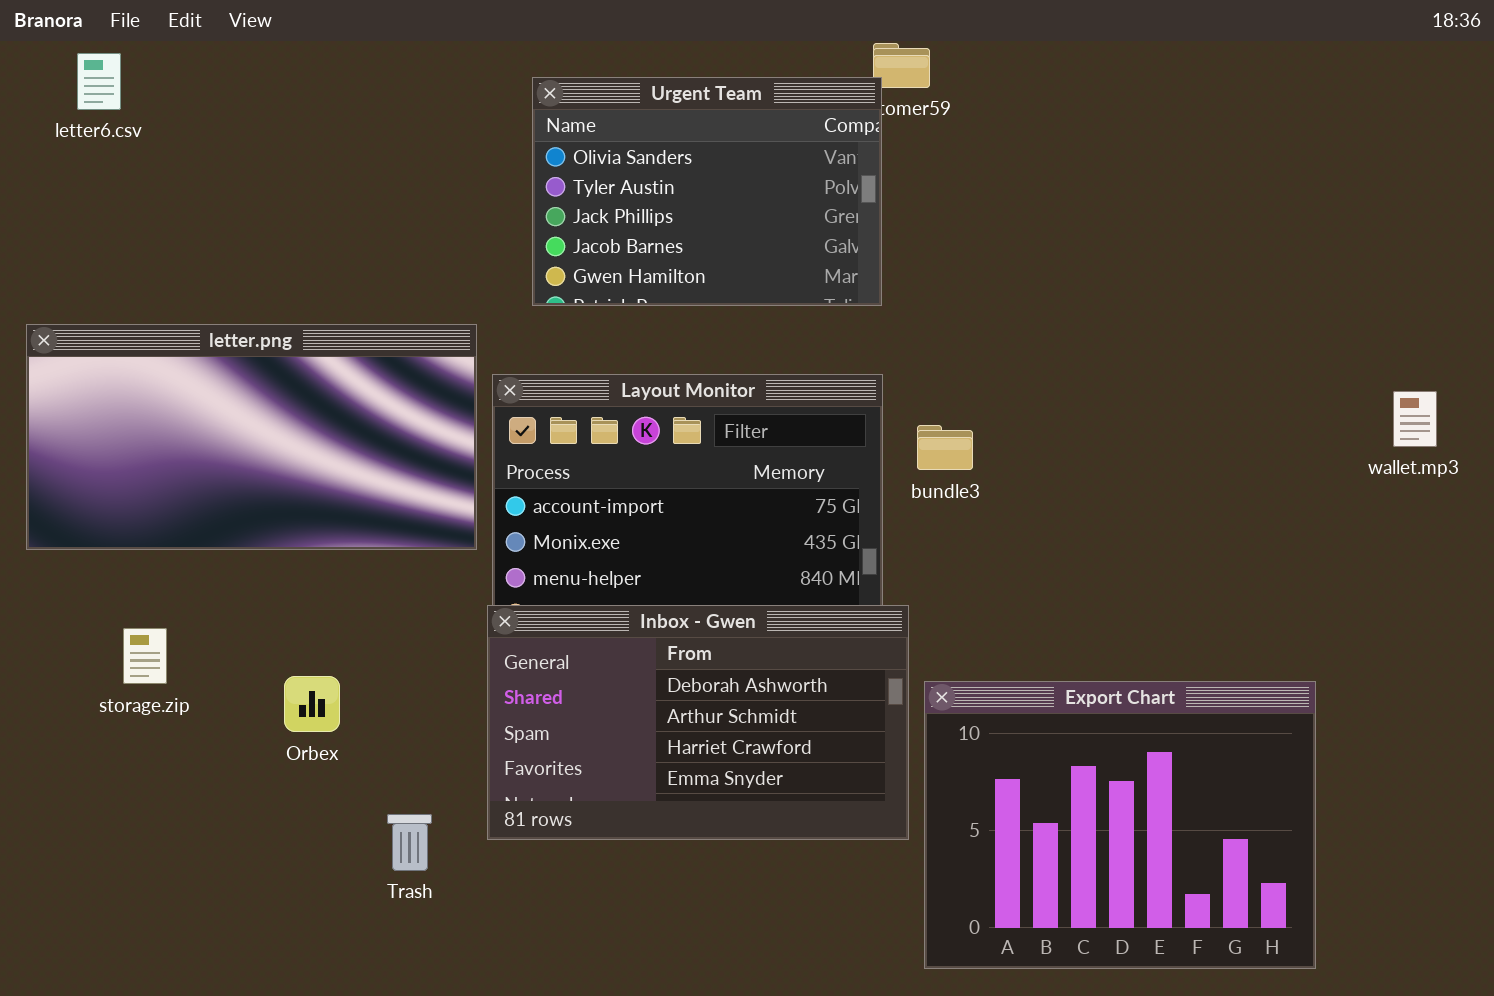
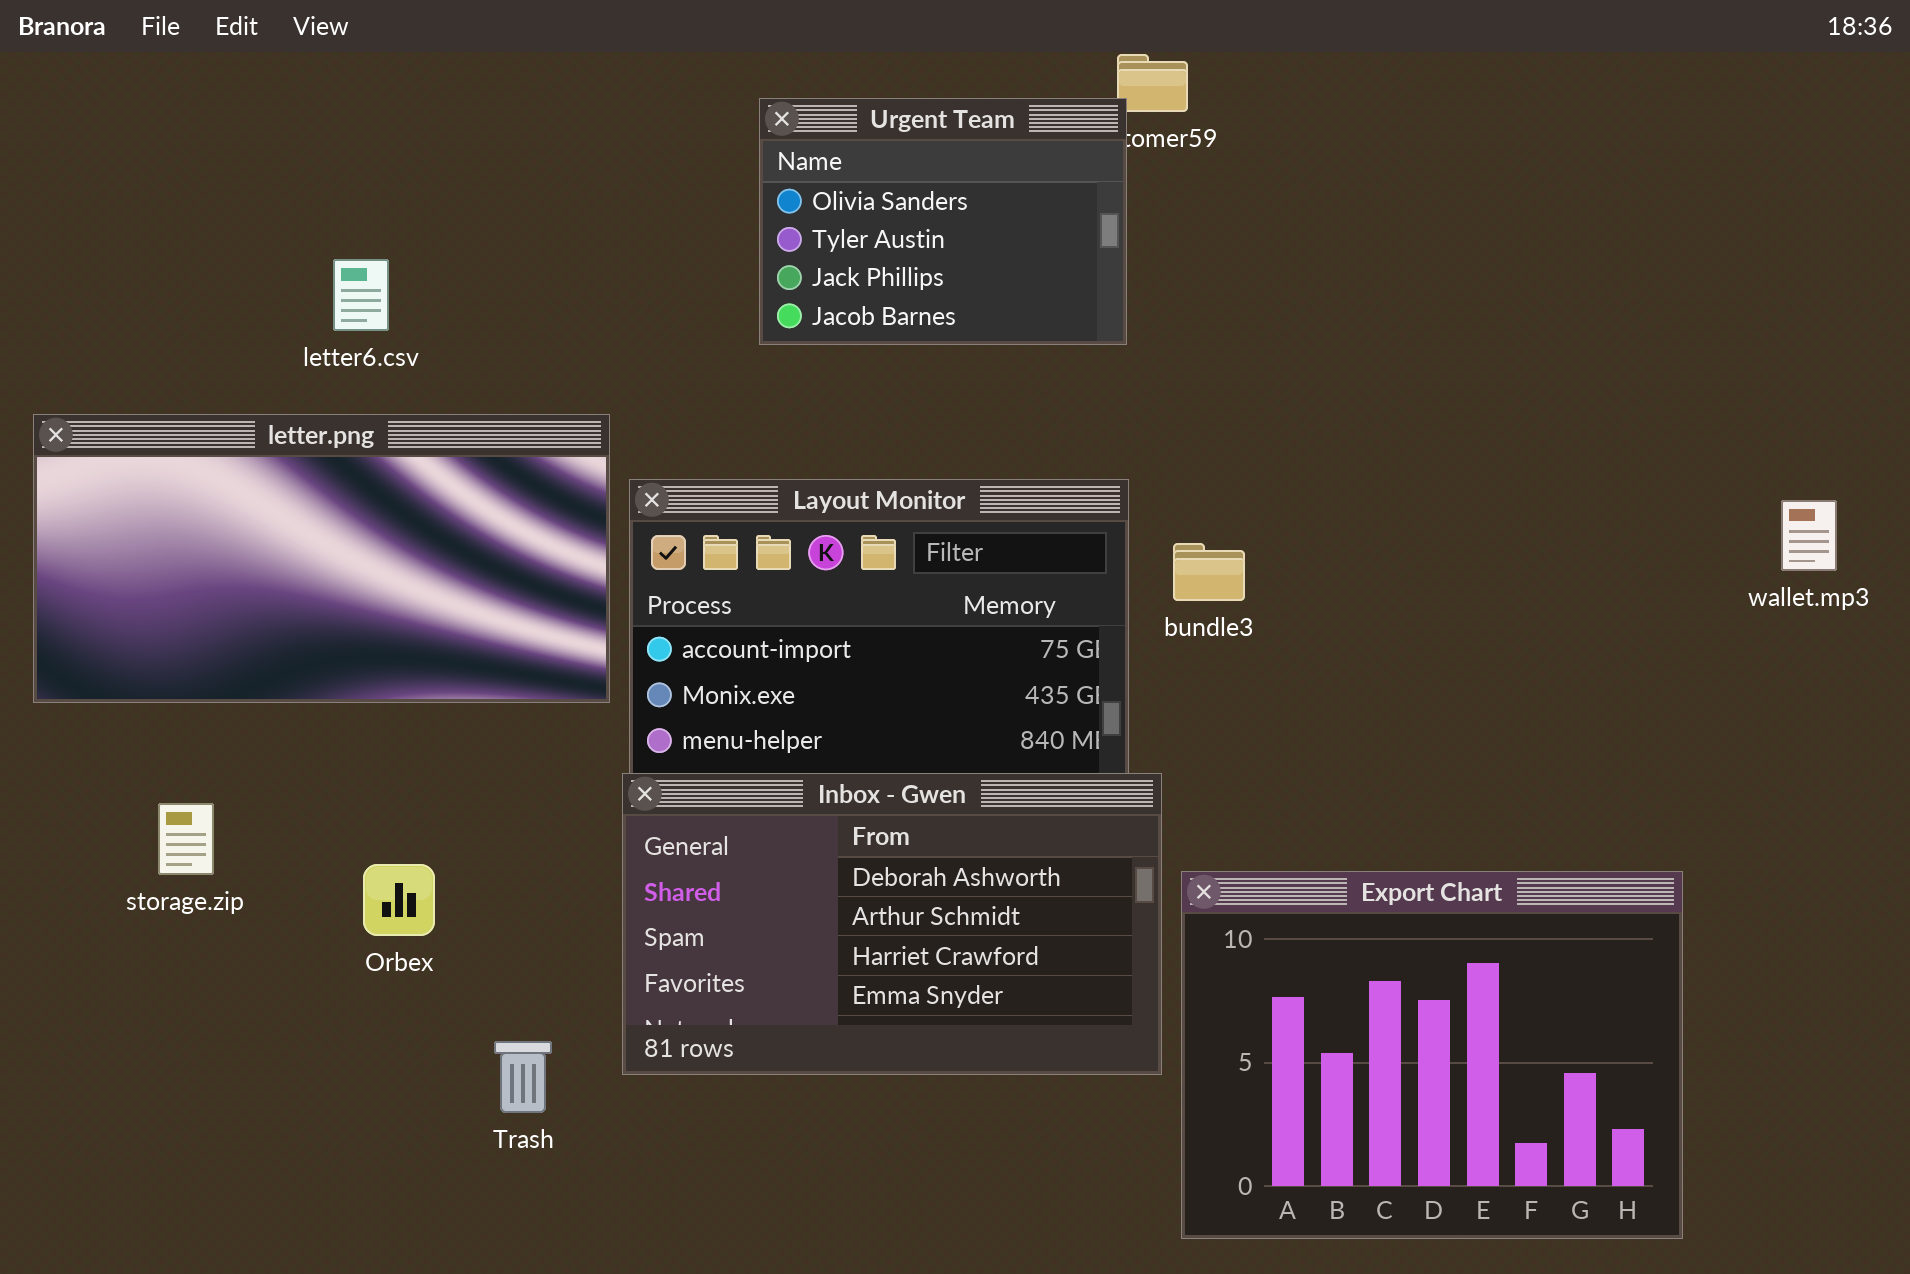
letter6.csv: [77,53,121,110] -> [333,259,389,331], moved
Urgent Team: [532,77,882,306] -> [759,98,1127,345], resized

